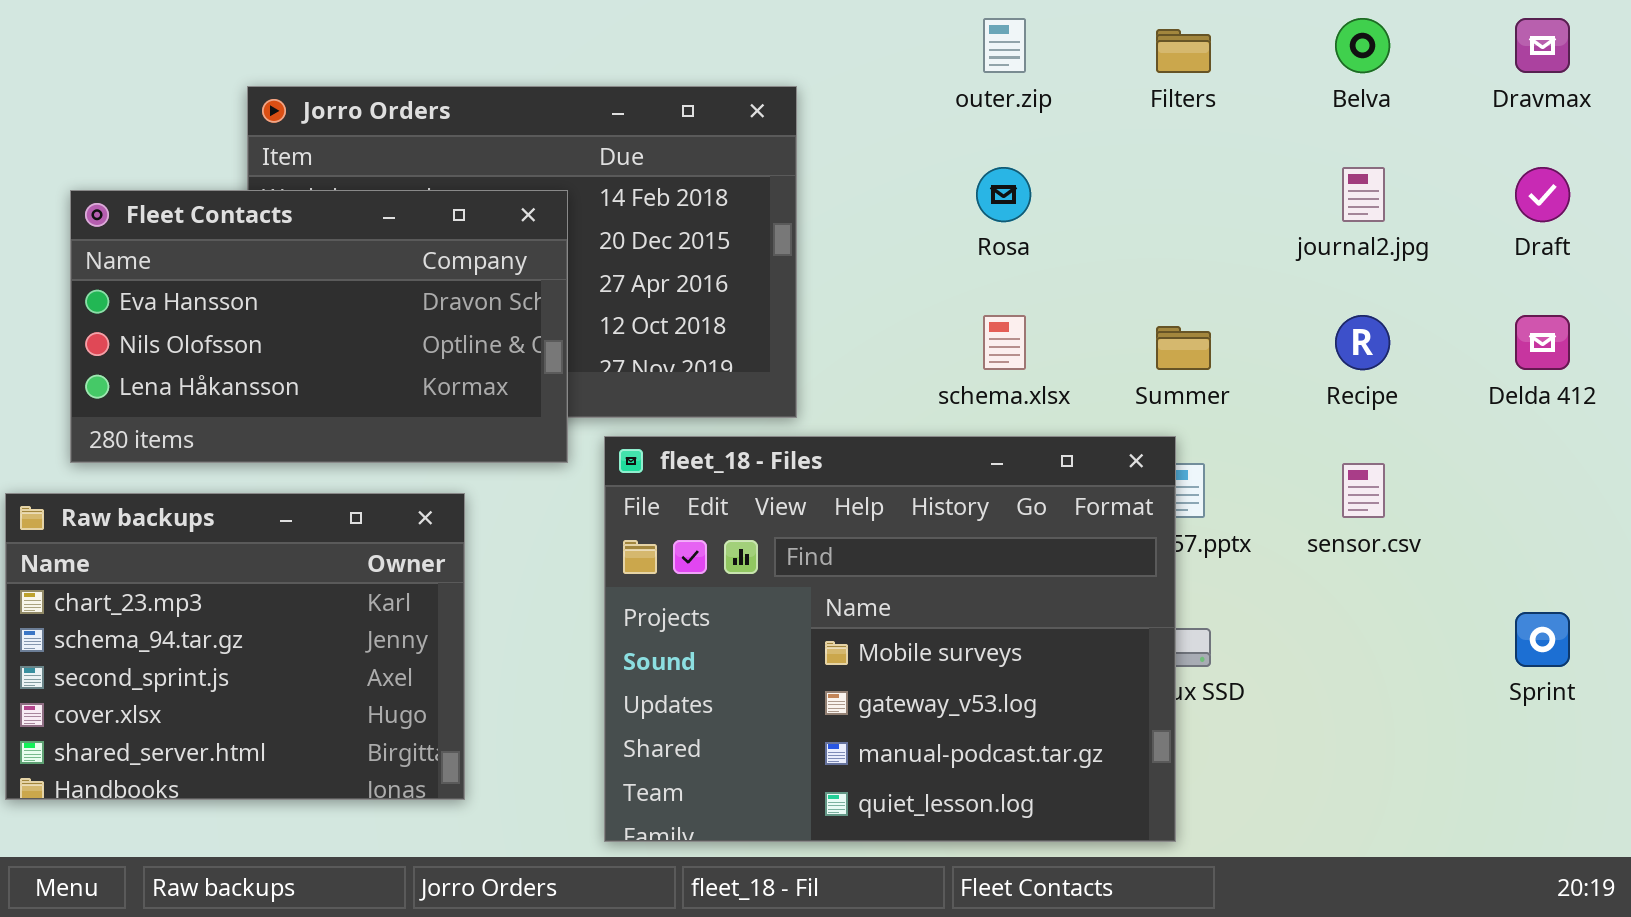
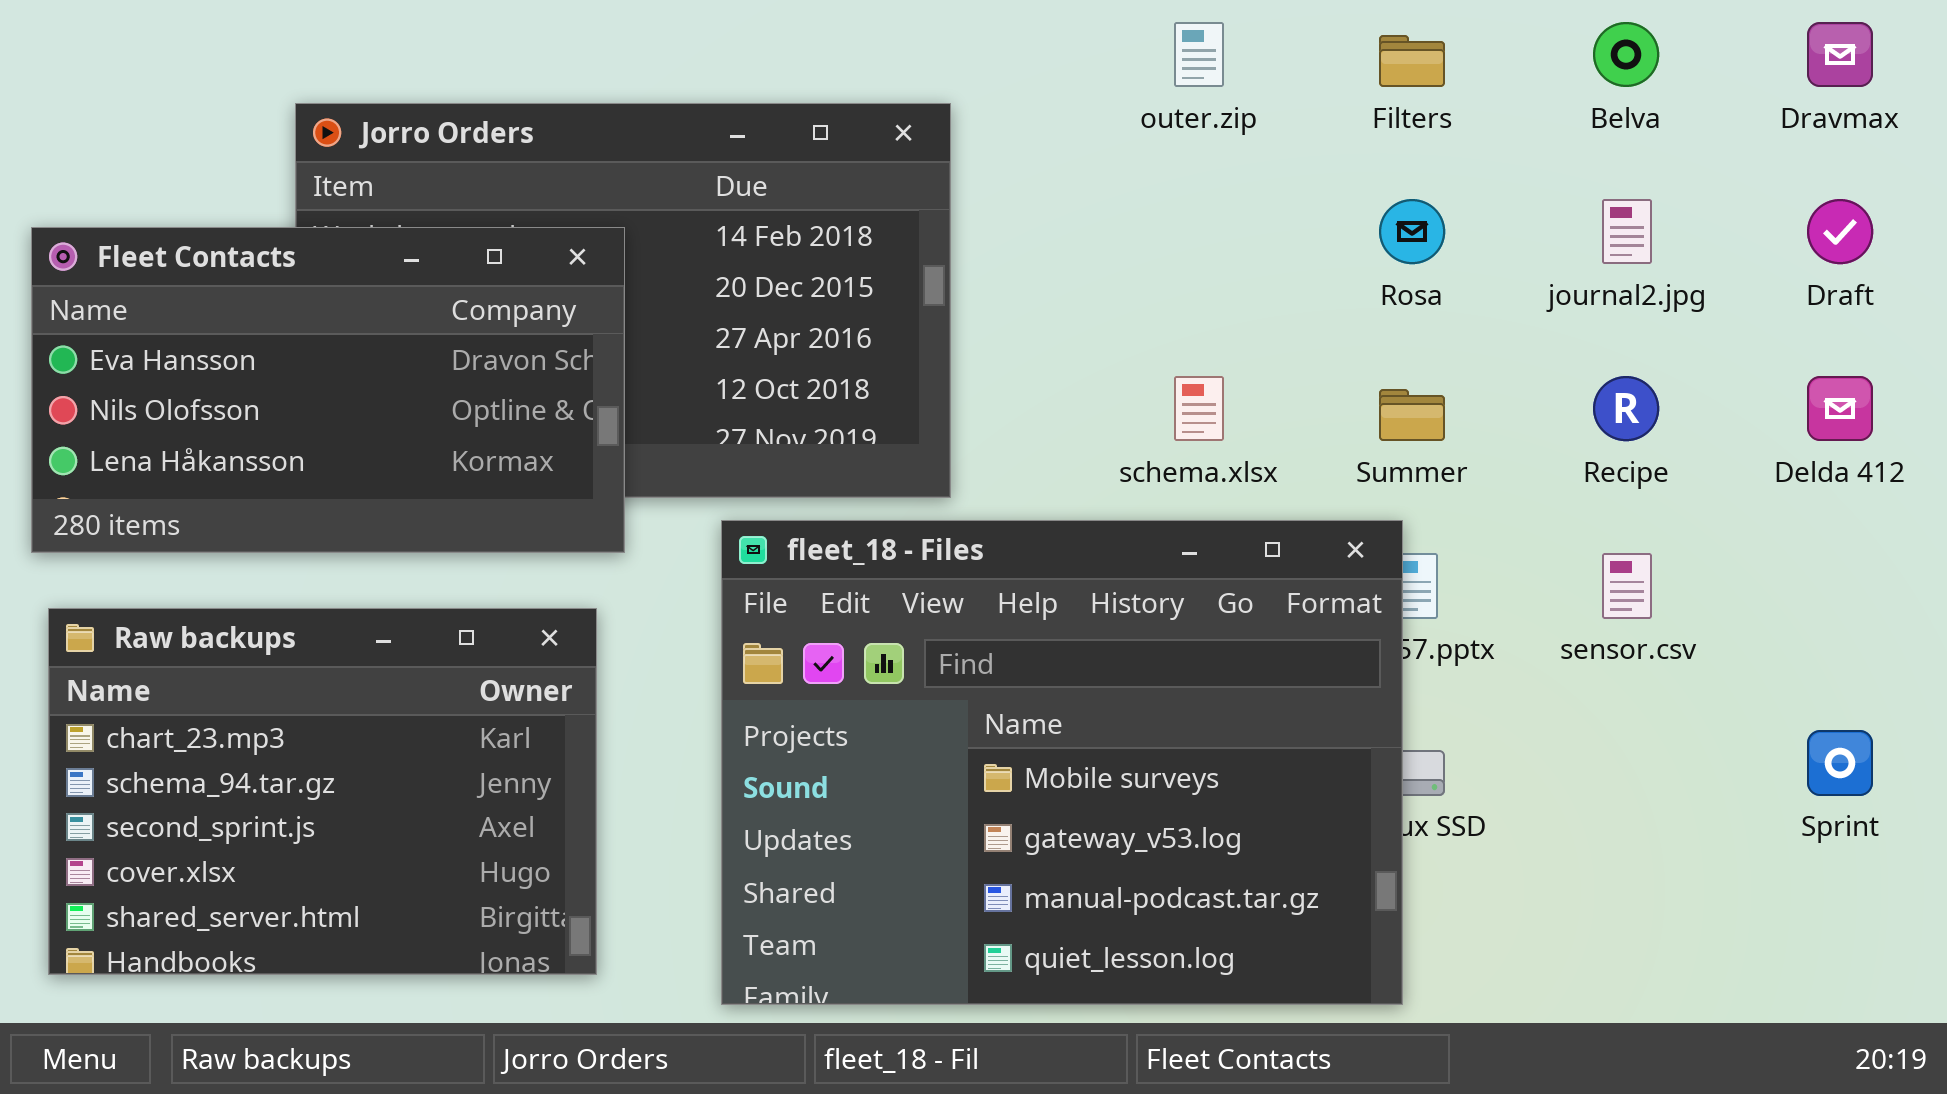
Rosa: [976,167,1031,222] -> [1379,199,1445,264], moved
Fleet Contacts: [70,190,568,463] -> [31,227,625,553], moved
Raw backups: [5,493,465,800] -> [48,608,597,975], moved

